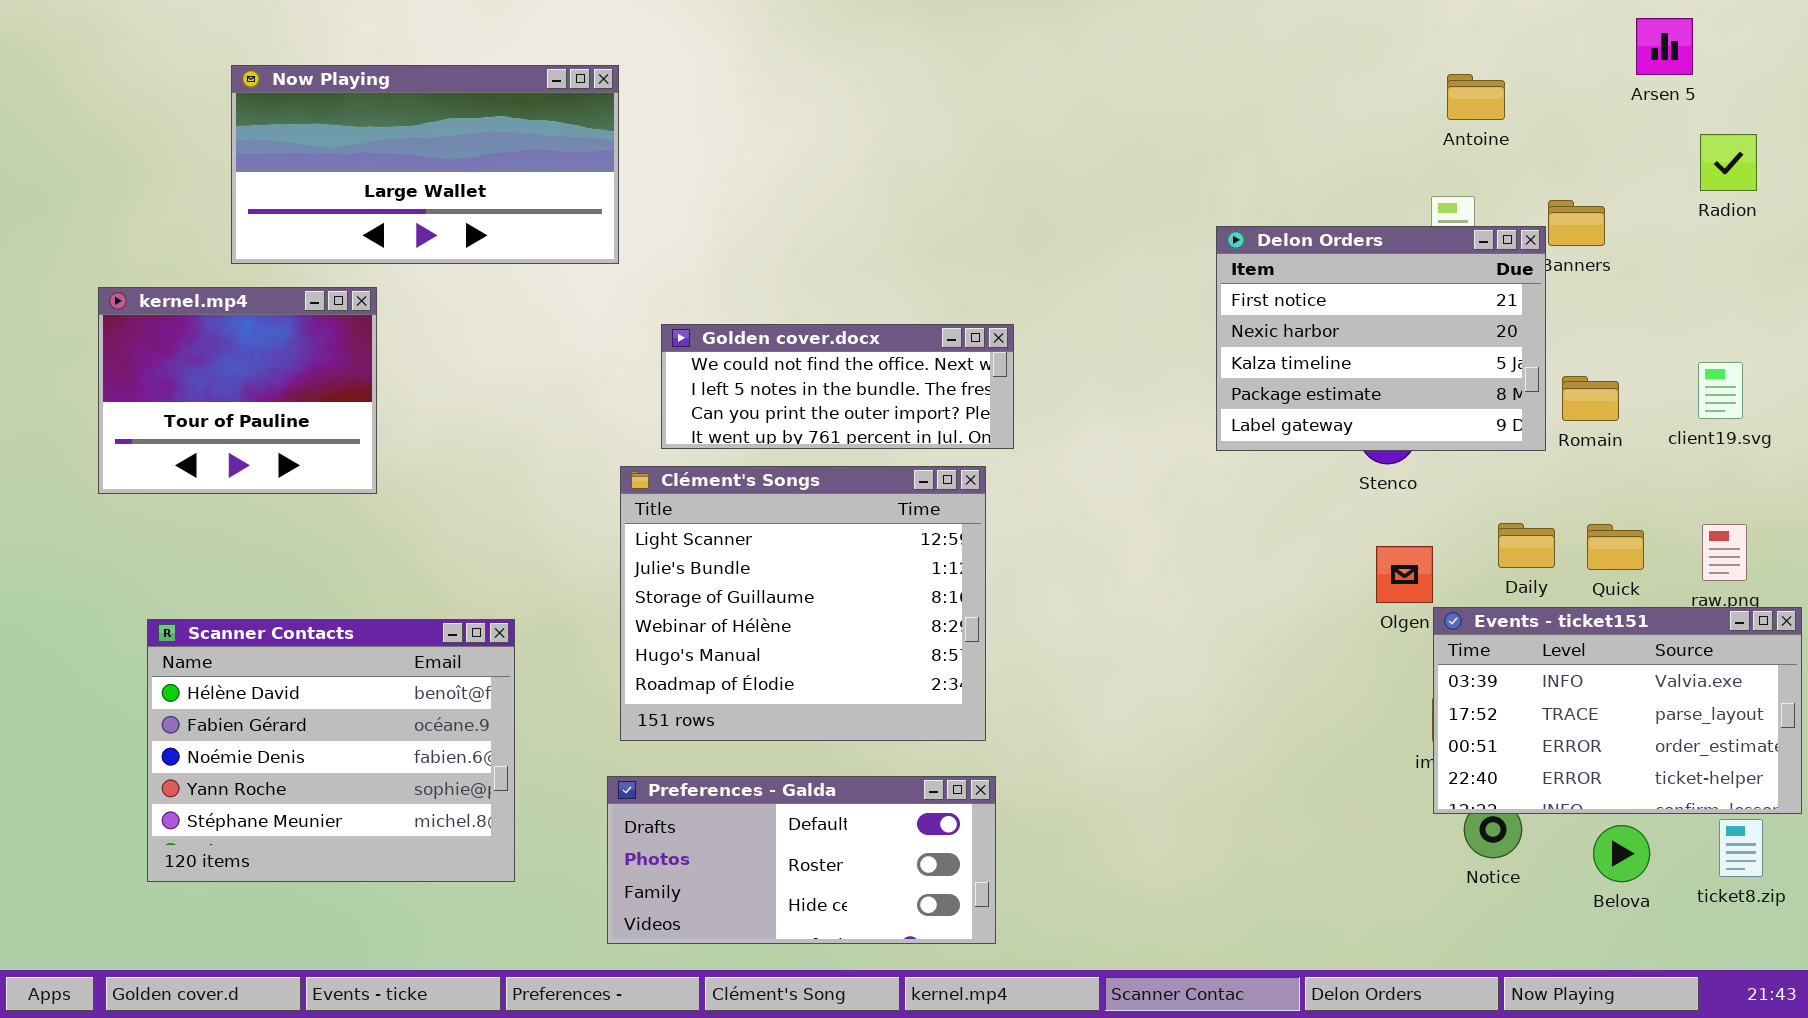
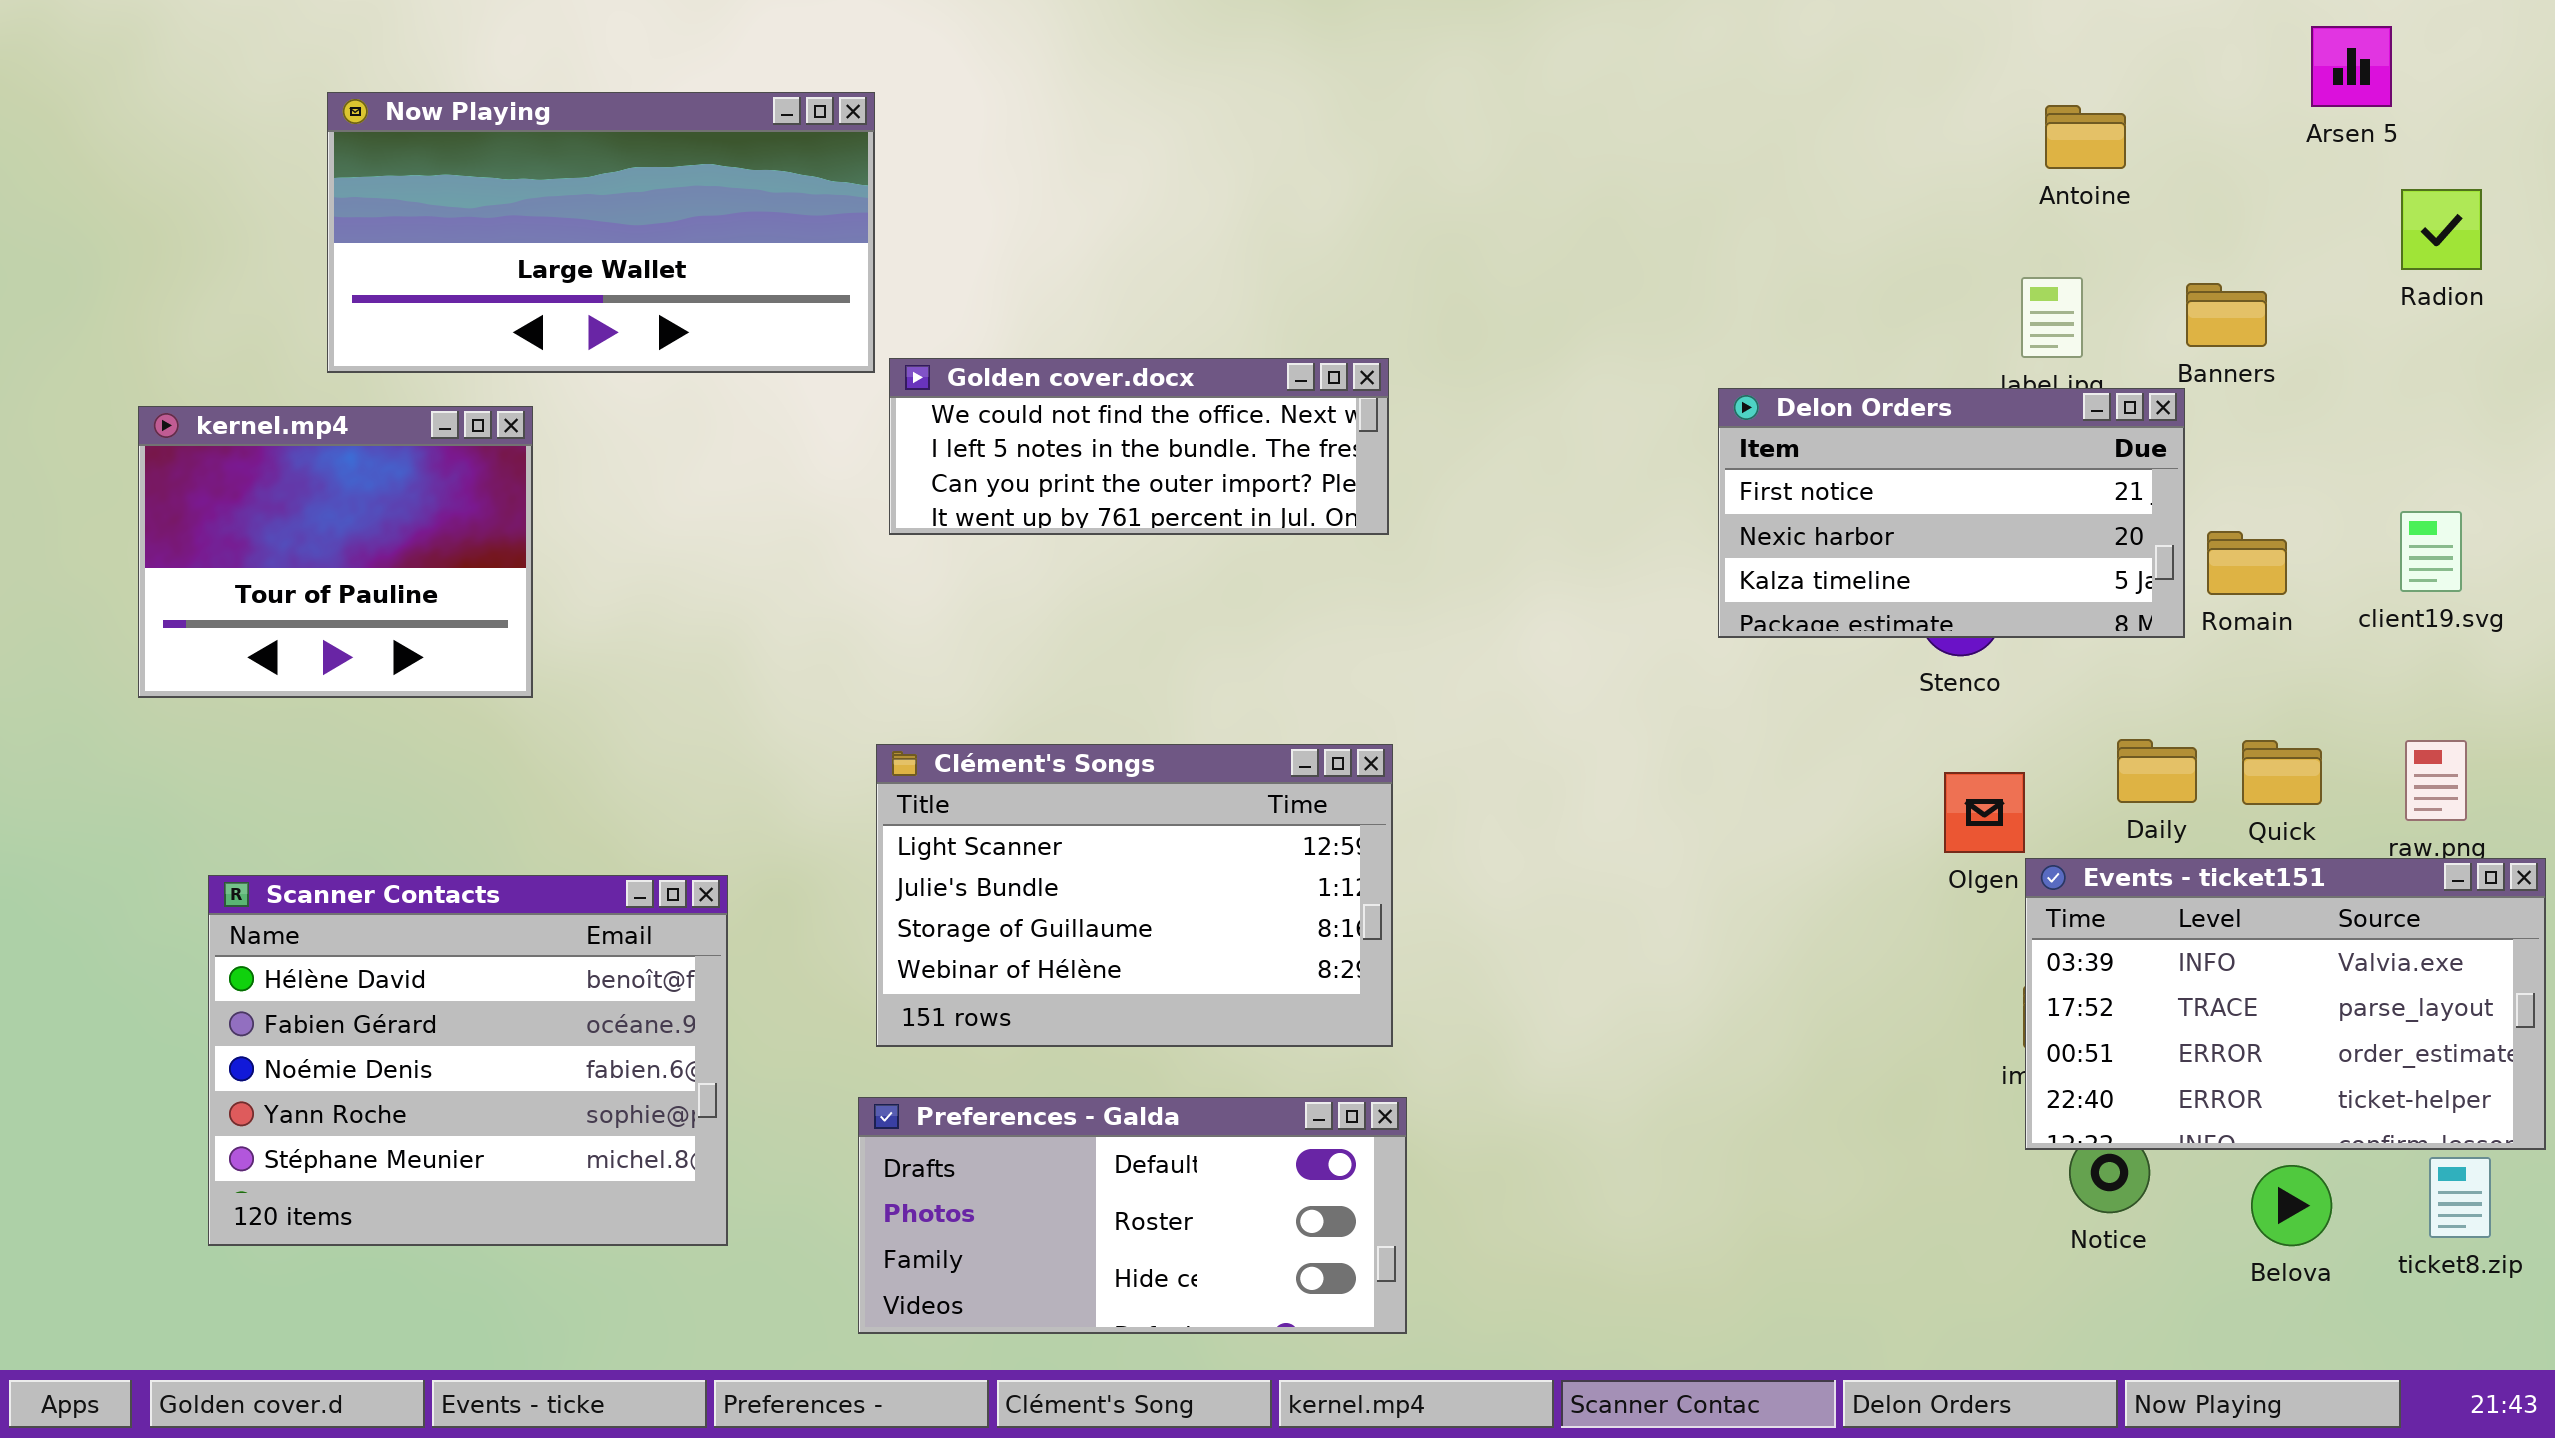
Delon Orders: [1216,226,1546,451] -> [1718,388,2185,638], resized
Golden cover.docx: [661,324,1014,449] -> [889,358,1389,535], moved
Clément's Songs: [620,466,986,741] -> [876,744,1393,1047], resized

